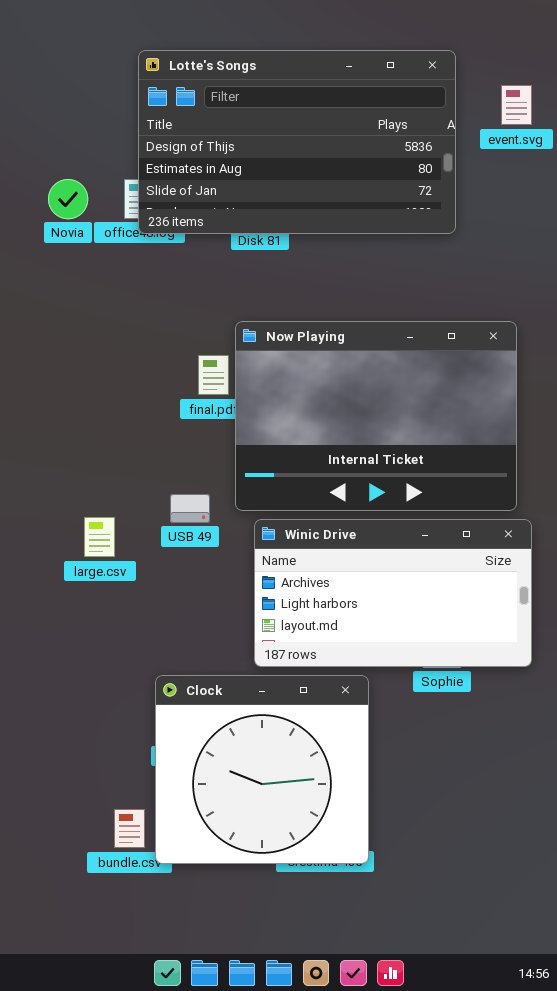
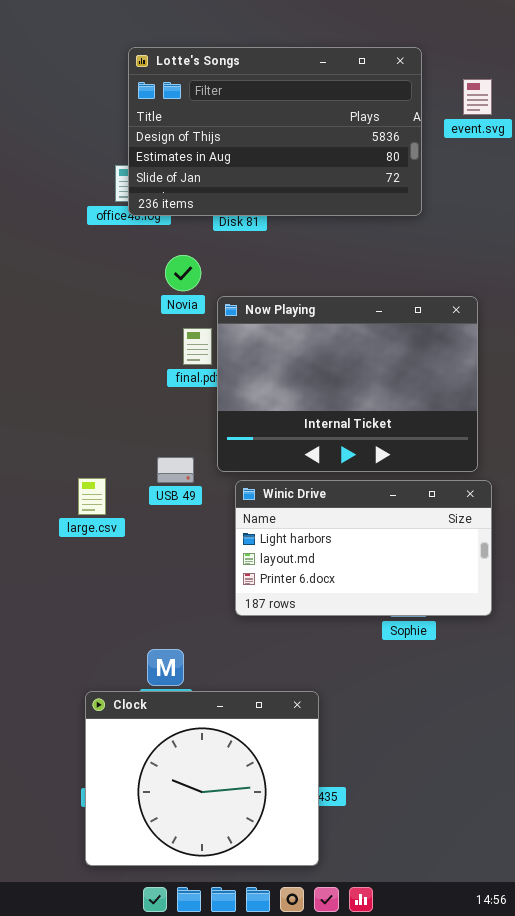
Novia: [48,179,88,219] -> [165,255,201,291], moved
Winic Drive: [254,519,532,667] -> [235,480,492,616], scrolled down 1 row
Clock: [155,675,369,864] -> [85,691,319,866], moved, resized

